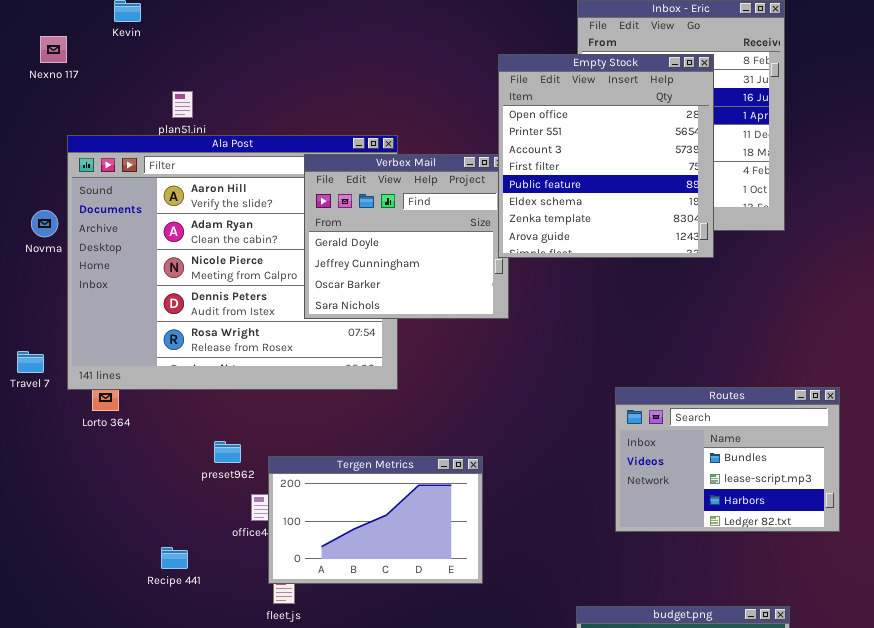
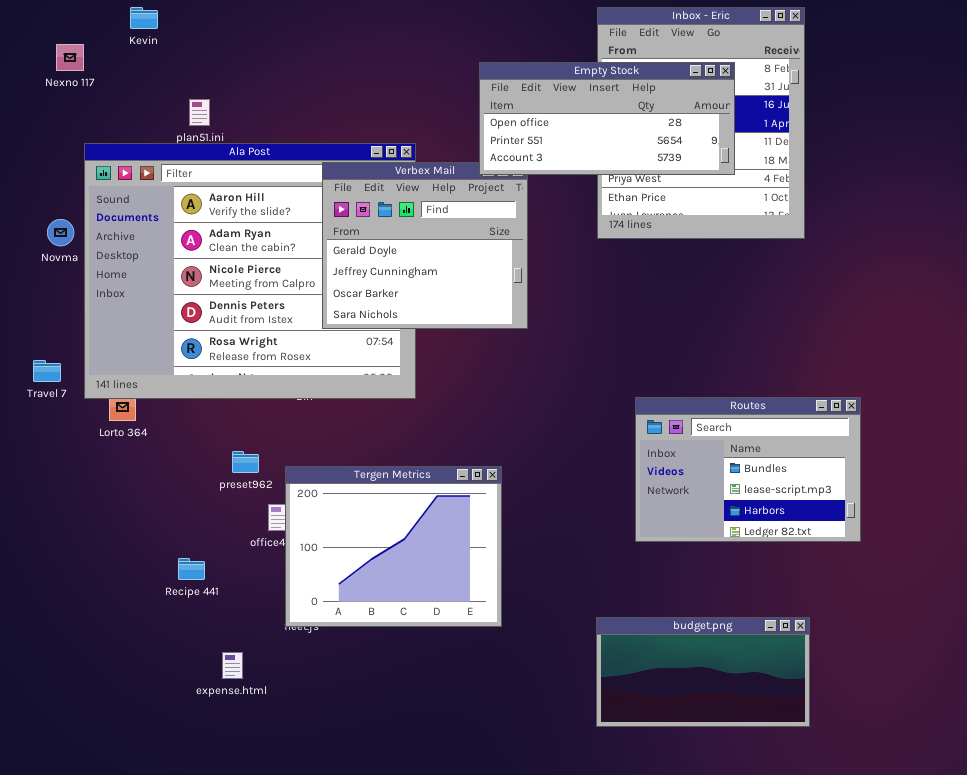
Empty Stock: [498,54,714,258] -> [479,62,735,175], resized
Tergen Metrics: [268,456,483,584] -> [285,466,502,627], resized

